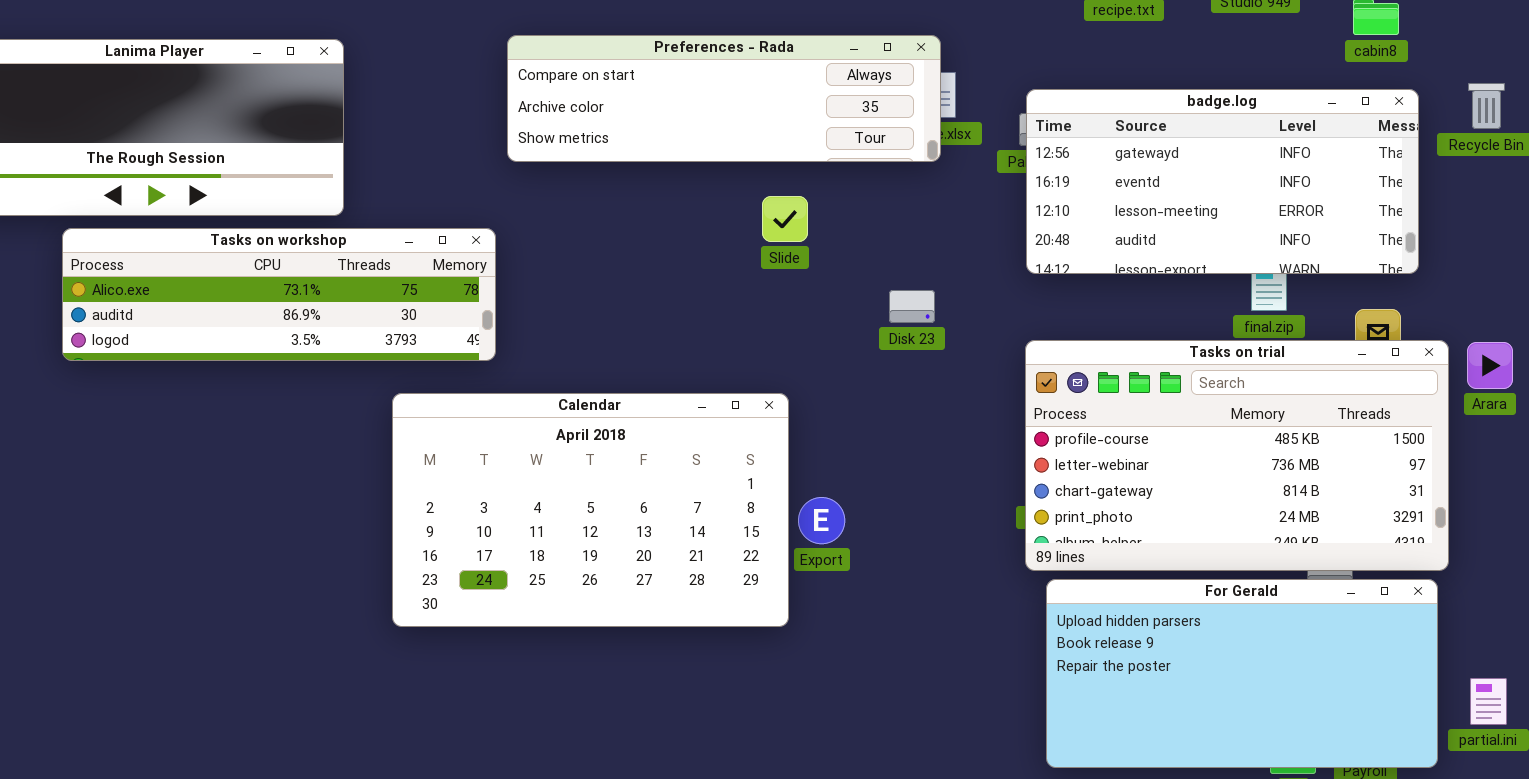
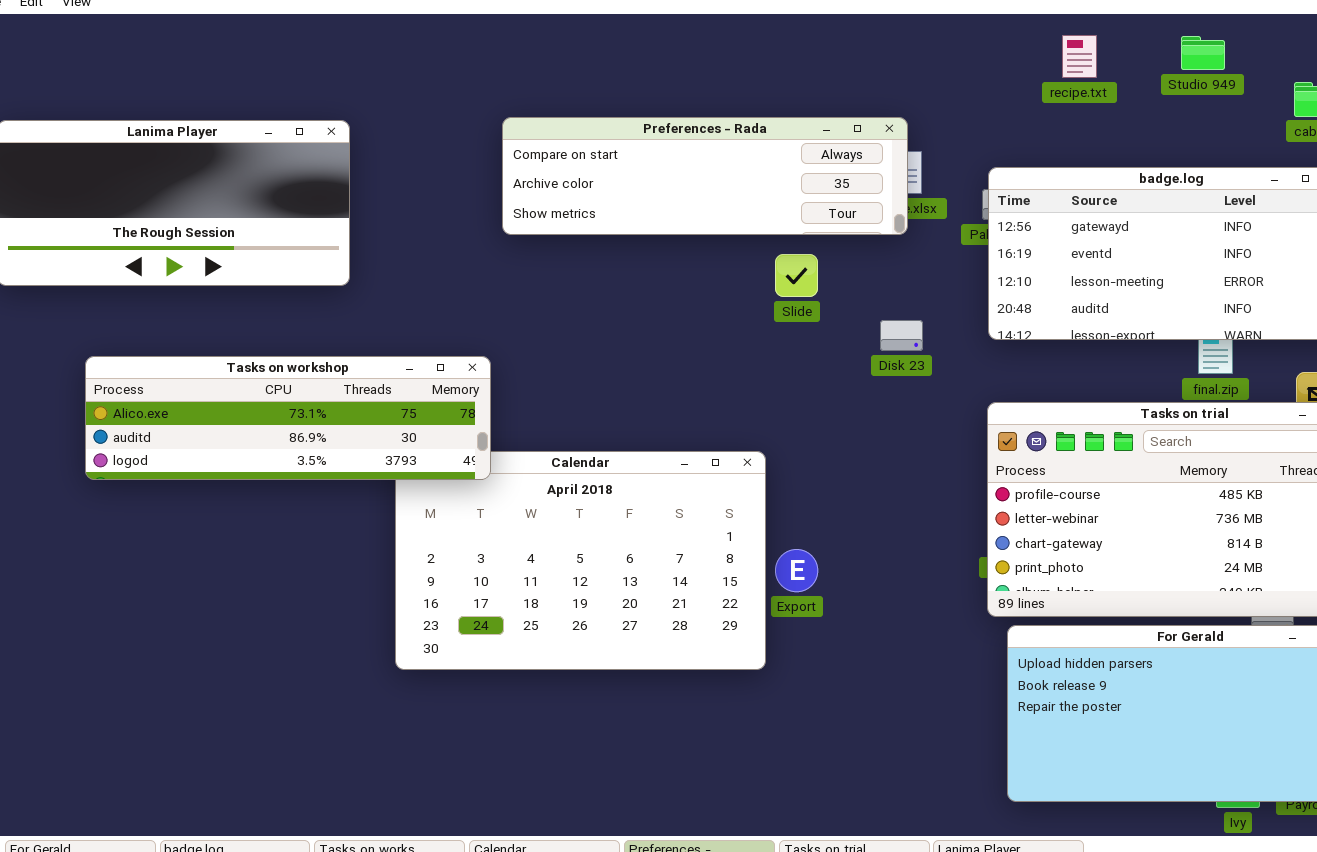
Slide: [762,196,808,242] -> [775,254,818,297], moved
Tasks on workshop: [62,228,496,361] -> [85,356,491,480], moved
Disk 23: [889,290,935,323] -> [880,320,923,351], moved

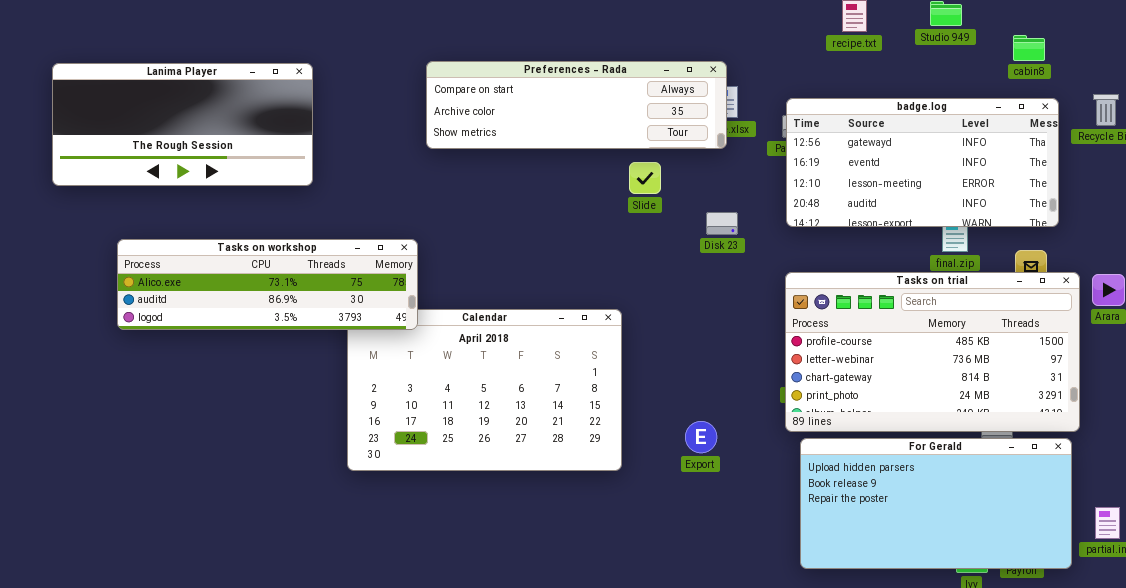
Export: [775,549,818,592] -> [685,421,717,453], moved

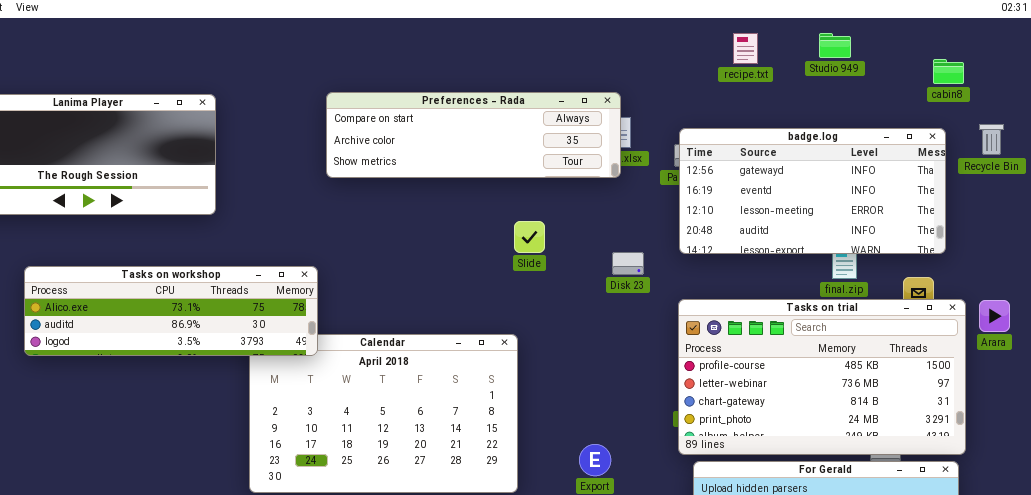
cabin8: [1013,35,1045,61] -> [933,59,964,84], moved
Slide: [629,162,661,194] -> [514,221,545,253], moved
Disk 23: [706,212,738,235] -> [612,252,644,275], moved

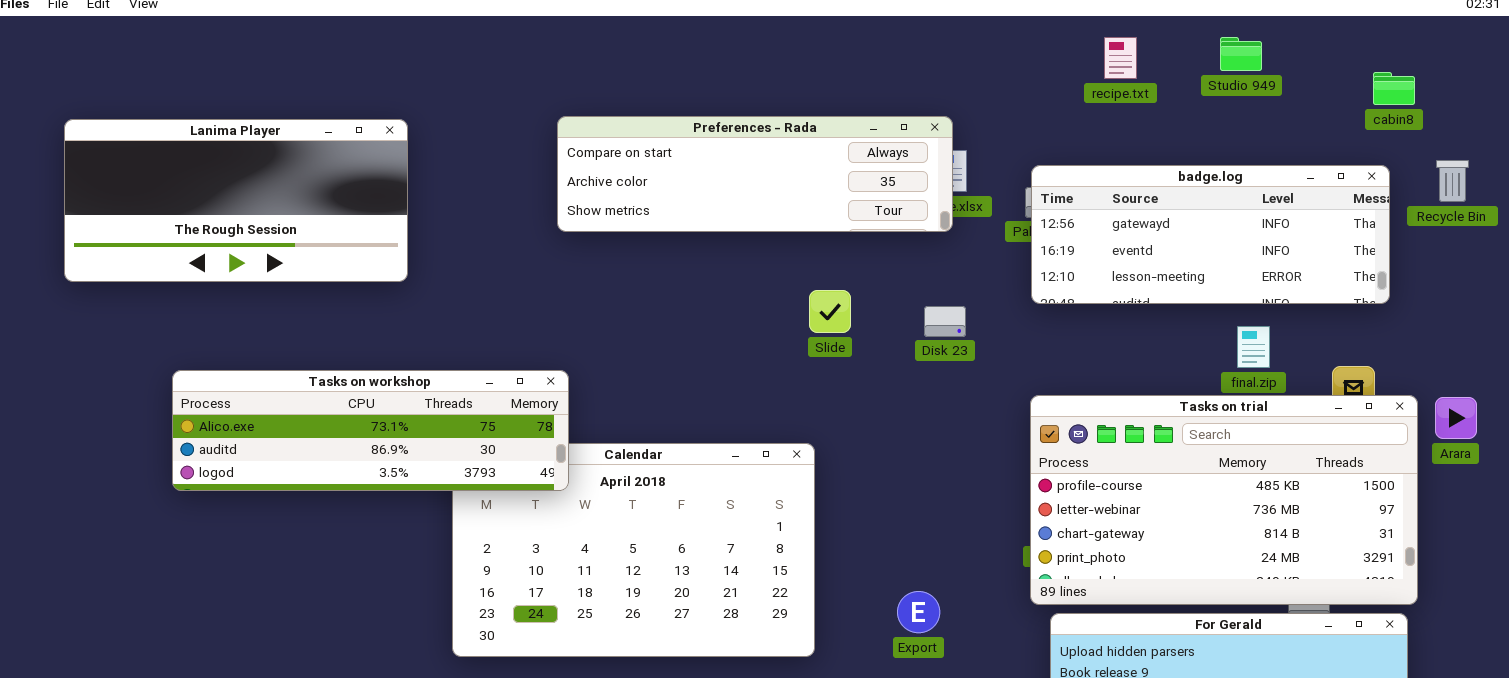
badge.log: [679,128,946,254] -> [1031,165,1390,304], resized
Disk 23: [612,252,644,275] -> [924,306,966,337], moved
Tasks on workshop: [24,266,318,356] -> [172,370,569,491], moved

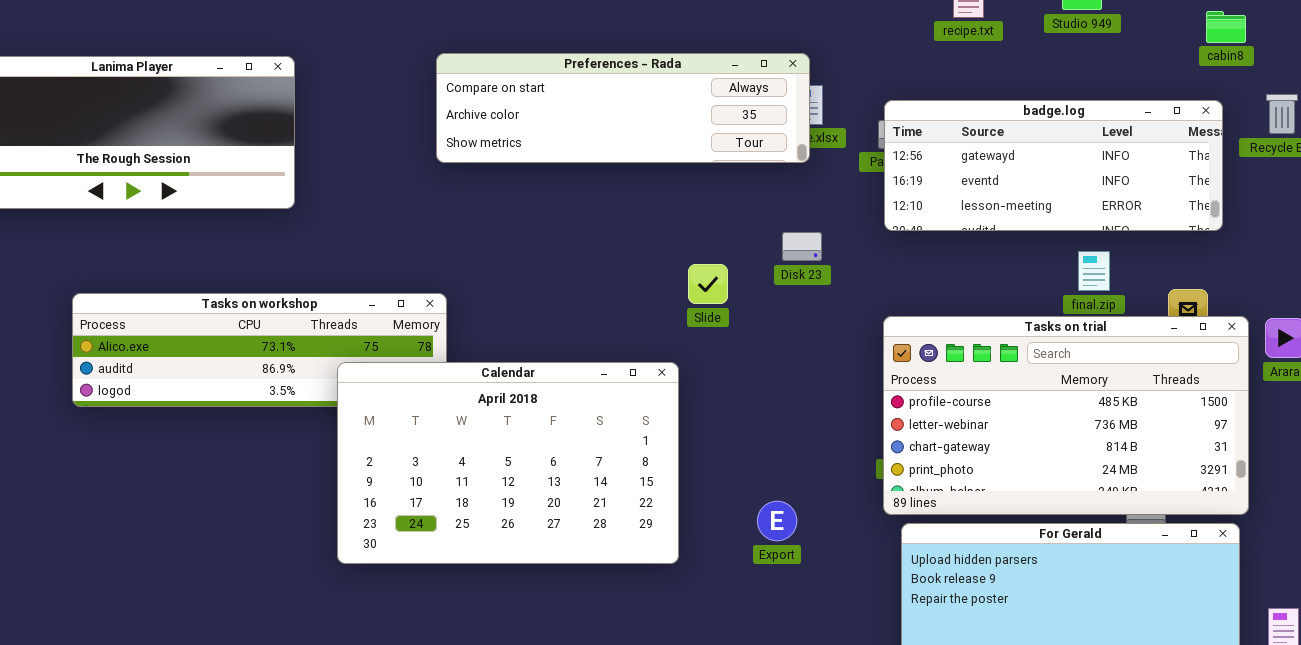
Slide: [809,290,851,333] -> [688,264,728,304], moved
Calendar: [452,443,815,657] -> [337,362,679,564], raised

